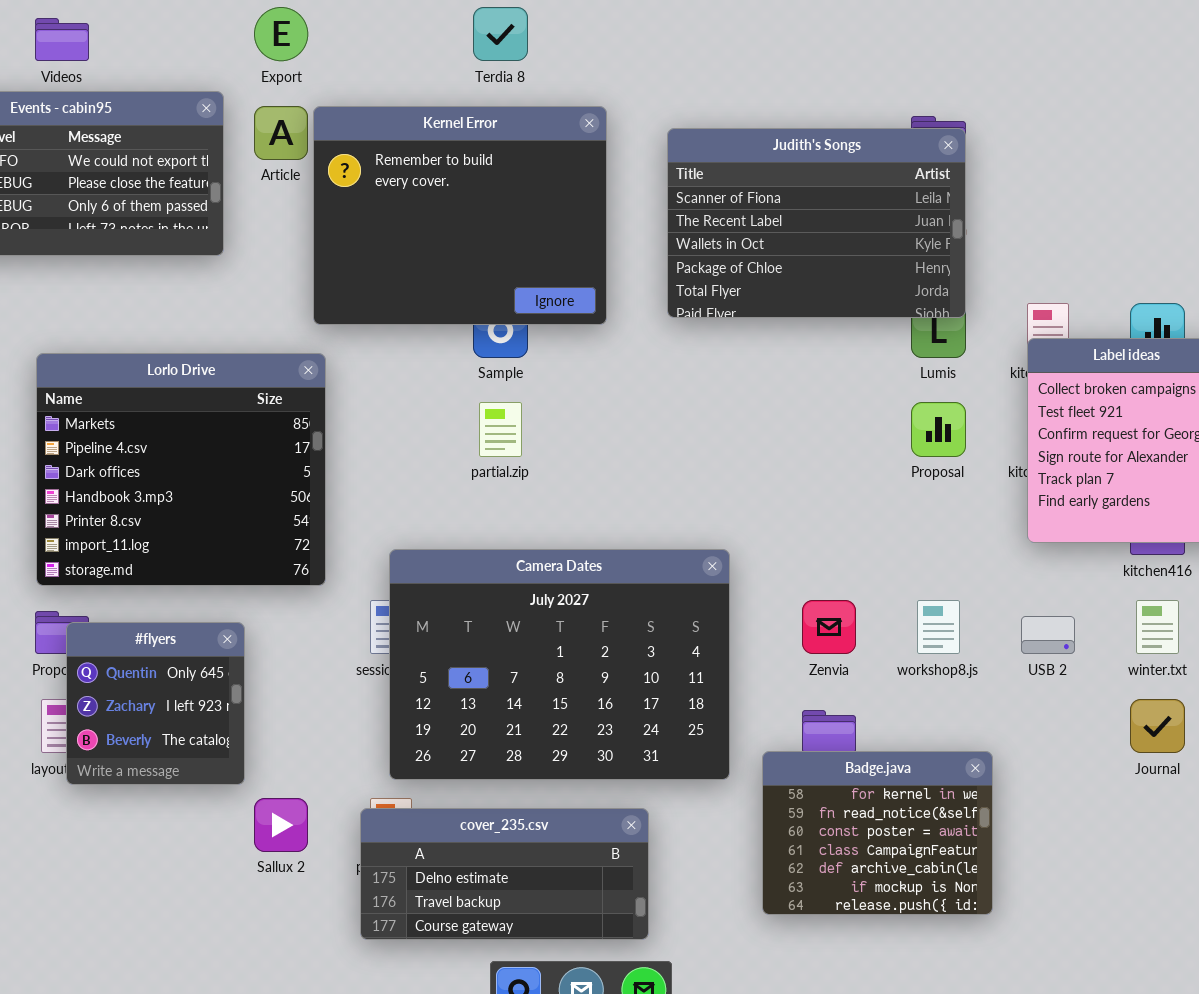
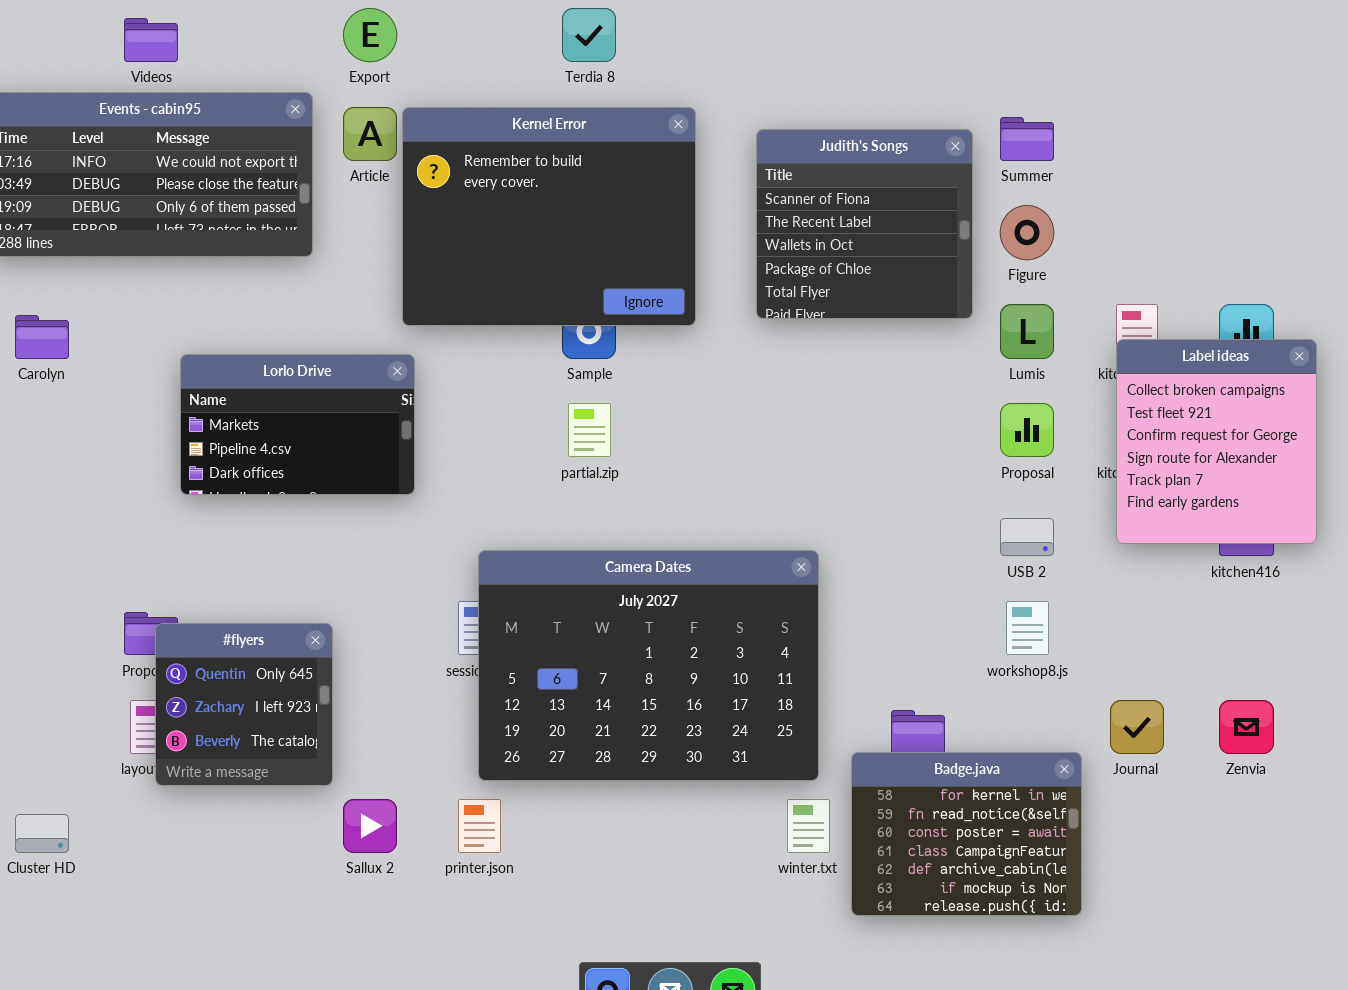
Judith's Songs: [667,128,966,318] -> [756,129,973,319], resized
Lorlo Drive: [36,353,326,586] -> [180,354,415,495], resized
Zenvia: [802,600,856,654] -> [1219,700,1274,754], moved
winter.txt: [1136,600,1179,654] -> [787,799,830,853], moved
USB 2: [1021,616,1075,654] -> [1000,518,1054,556], moved
Journal: [1130,699,1185,753] -> [1110,700,1164,754], moved
cover_235.csv: [360,808,649,940] -> none, closed

